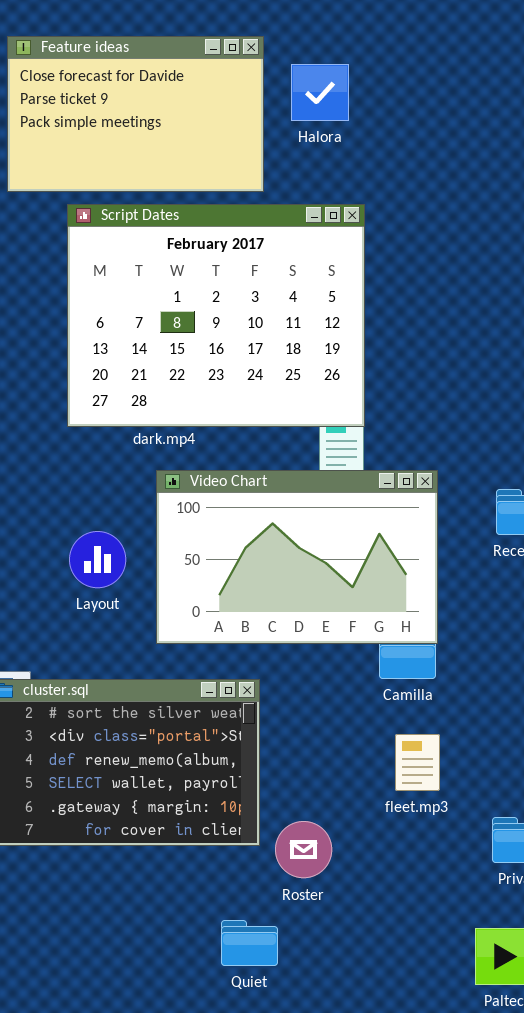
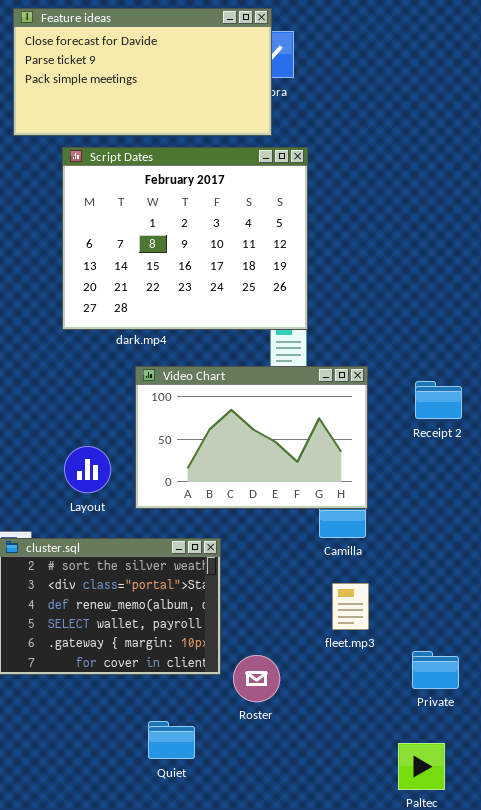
Feature ideas: [7,36,264,192] -> [13,8,272,136], resized
Layout: [69,531,126,588] -> [64,446,111,493], moved
Quiet: [221,920,278,966] -> [148,721,195,759], moved

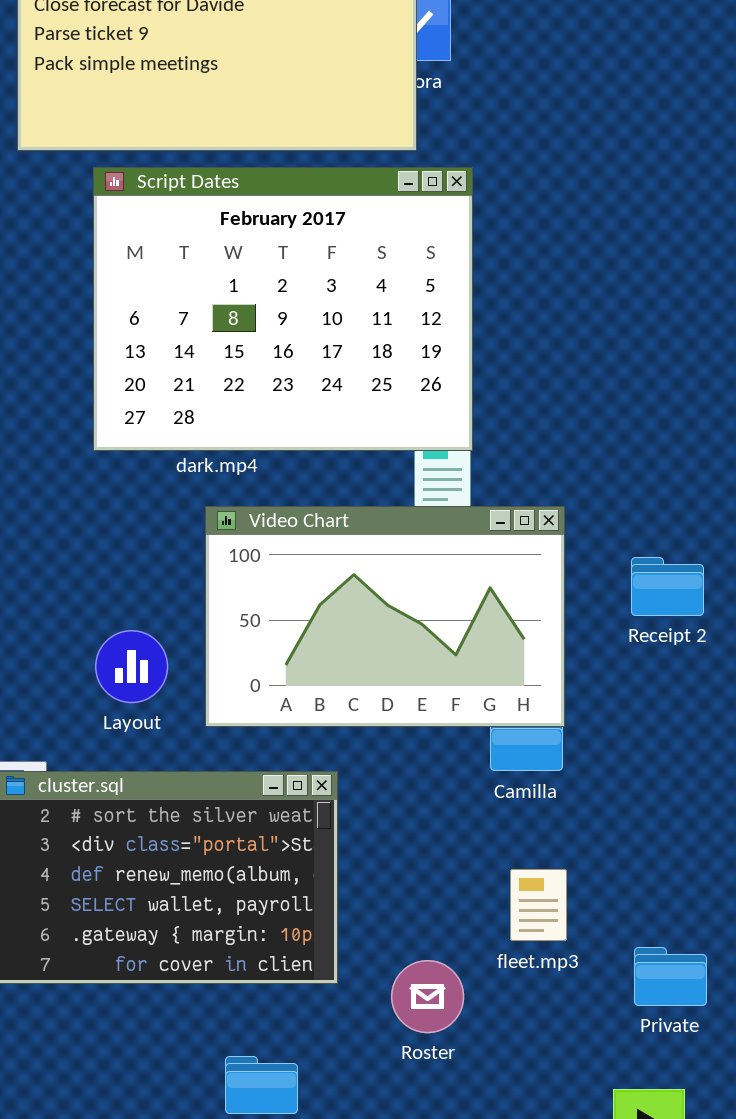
Receipt 2: [415,381,462,419] -> [631,557,704,616], moved
fleet.mp3: [332,583,369,630] -> [510,869,567,941], moved
Roster: [233,655,280,702] -> [391,960,464,1033], moved

